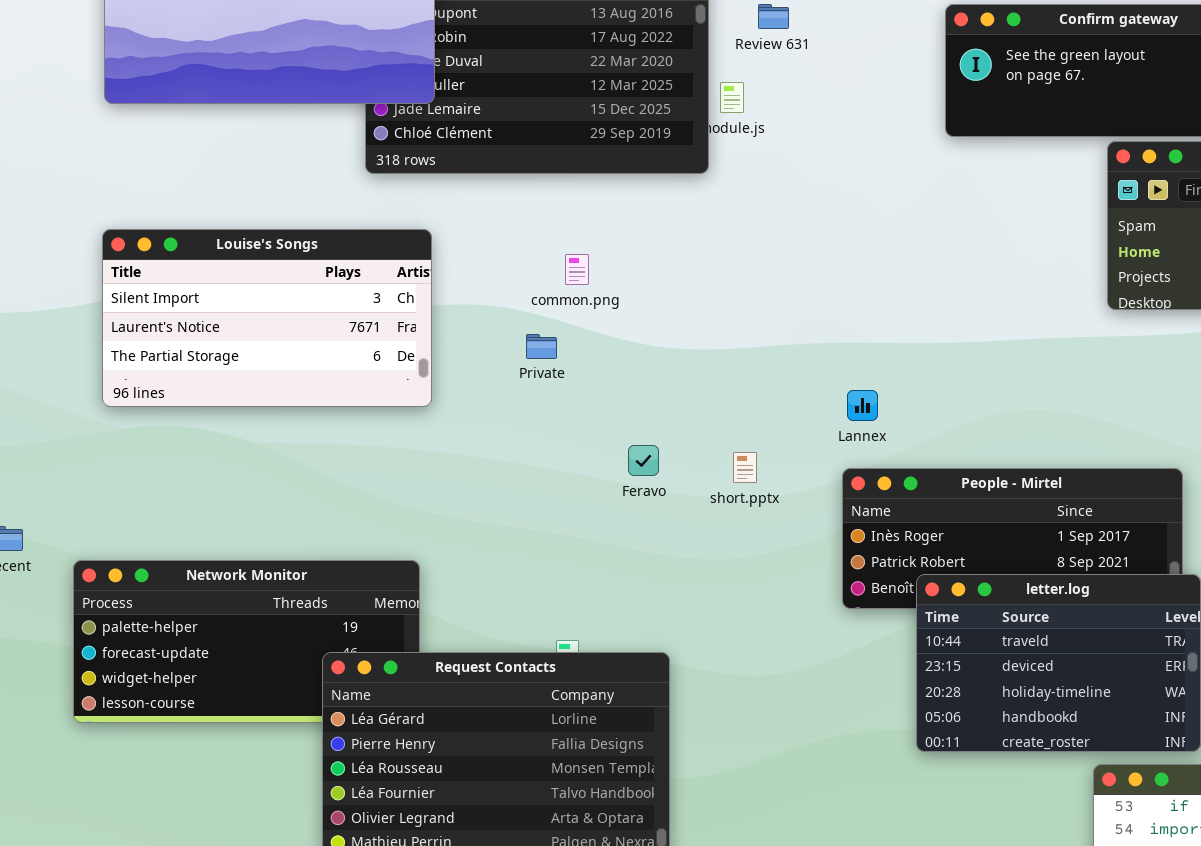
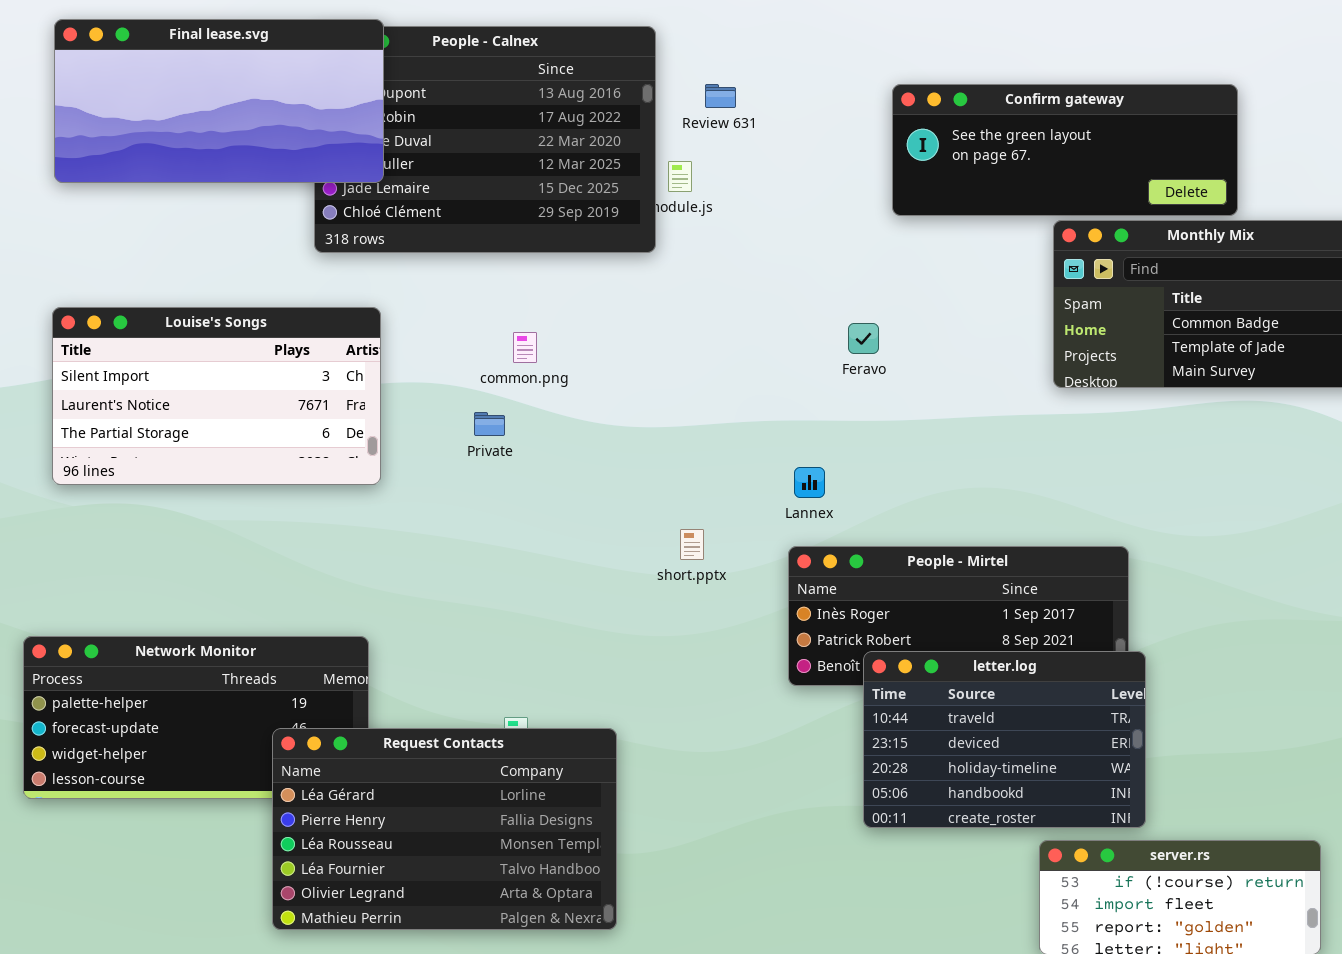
Feravo: [628,445,659,476] -> [848,323,879,354], moved

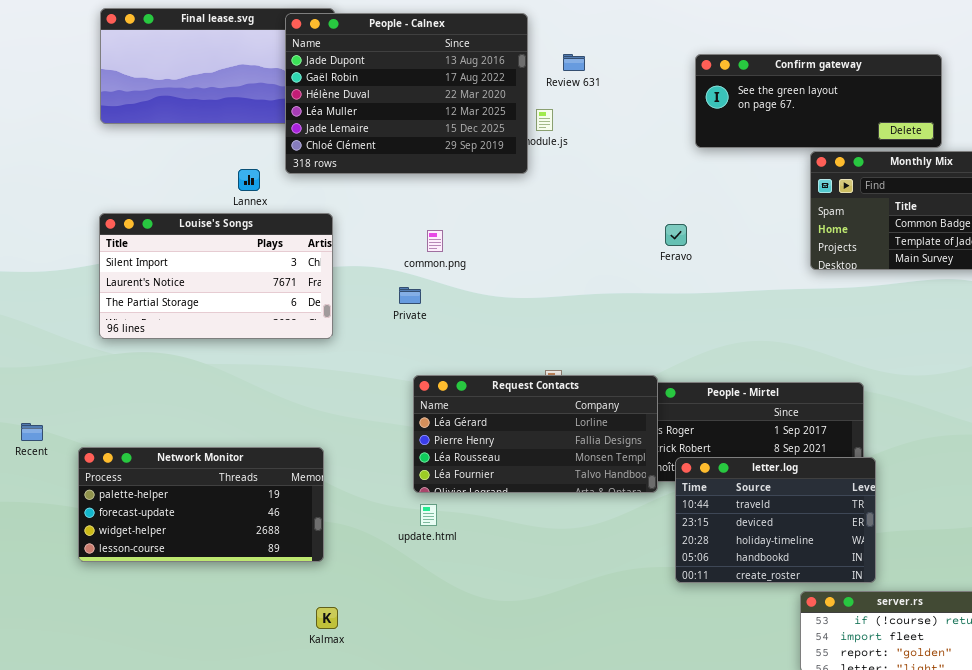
People - Calnex: [314,26,656,253] -> [285,13,528,174], raised
Lannex: [794,467,825,498] -> [238,169,260,191], moved
Request Contacts: [272,728,617,930] -> [413,375,658,493], moved, resized

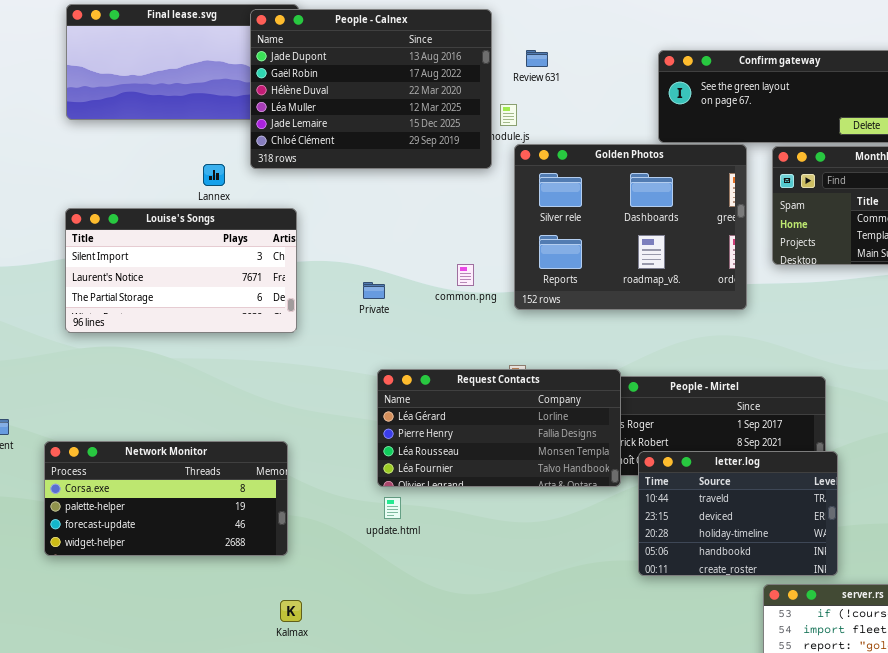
Golden Photos: none -> [514,144,747,310], opened
common.png: [427,230,443,252] -> [457,264,474,286], moved
Network Monitor: [78,447,324,562] -> [44,441,288,556], scrolled up 1 row

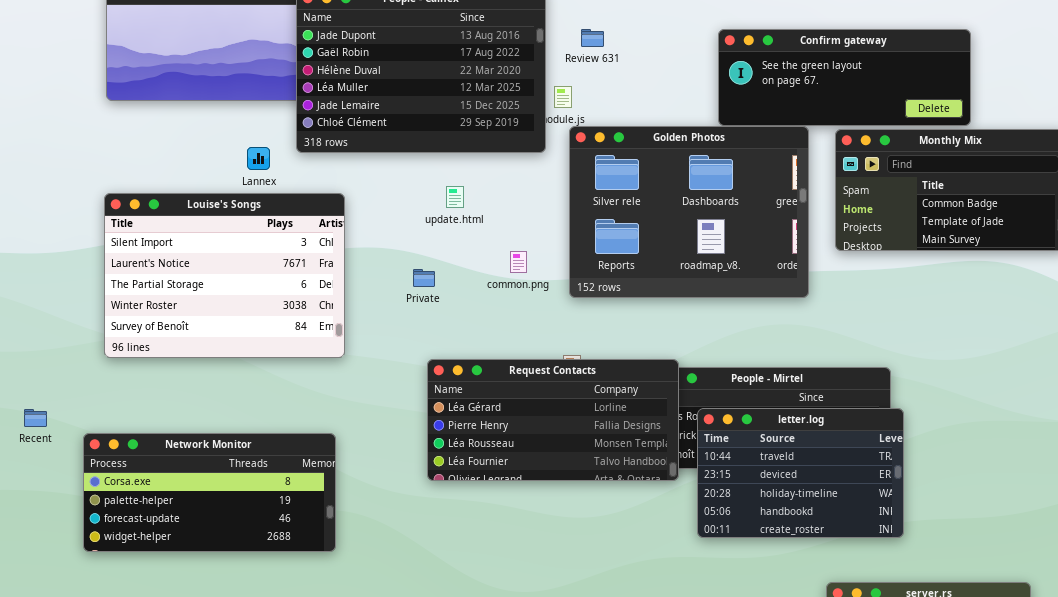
Louise's Songs: [65,208,297,333] -> [104,193,345,358], resized
letter.log: [638,451,838,576] -> [697,408,904,538], moved
update.html: [384,497,401,519] -> [446,186,464,208], moved

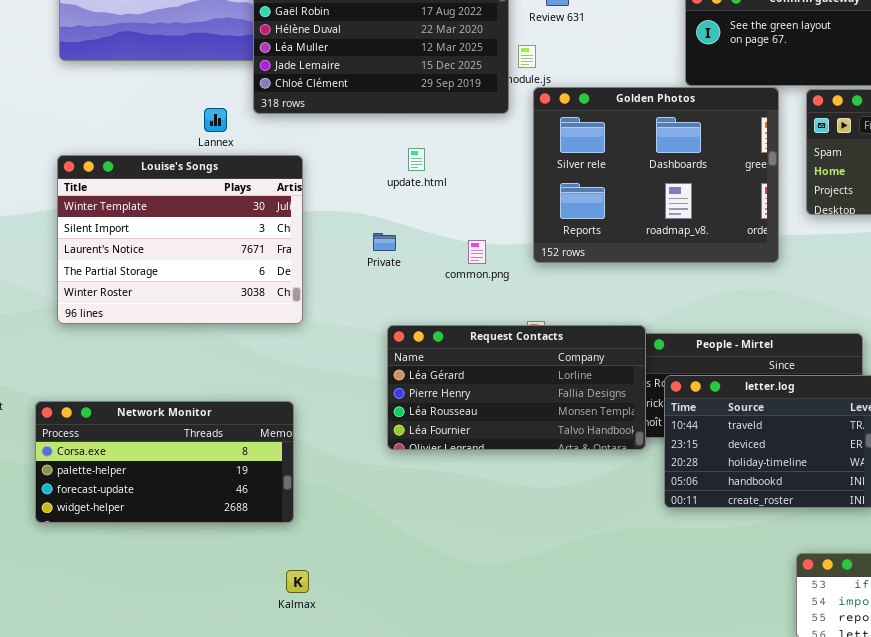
Louise's Songs: [104,193,345,358] -> [57,155,303,324], scrolled up 1 row
common.png: [510,251,527,273] -> [468,240,486,264], moved

